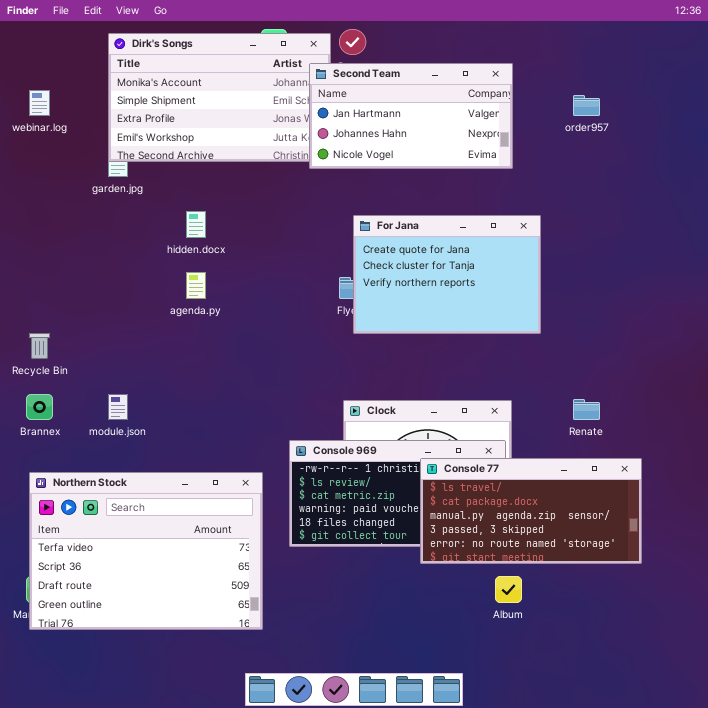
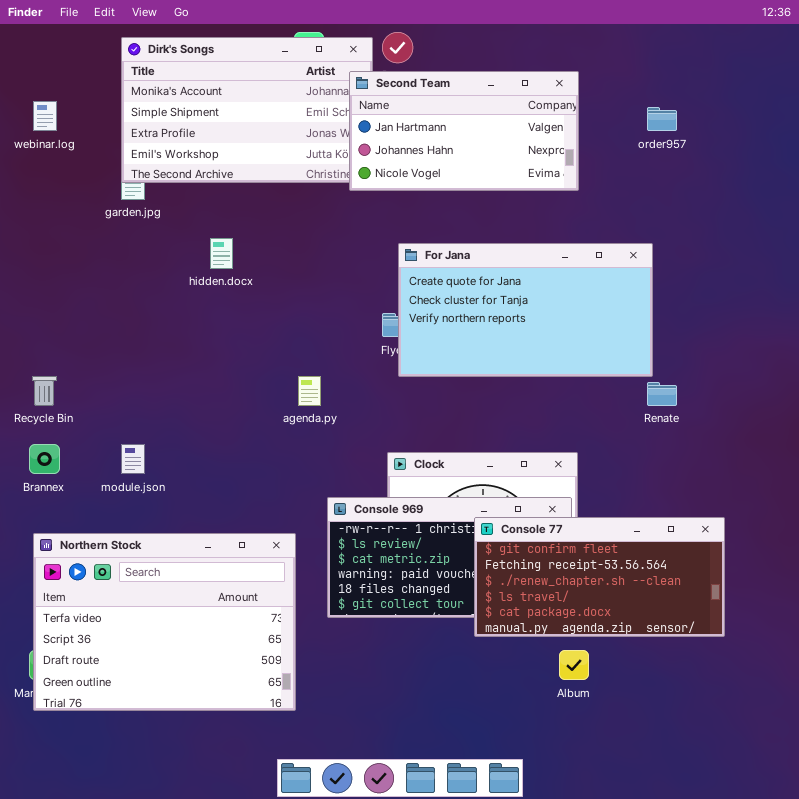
For Jana: [353,215,541,334] -> [398,243,653,377], resized
agenda.py: [186,272,206,299] -> [298,376,321,406], moved
Renate: [573,399,600,420] -> [647,382,677,406], moved
Console 77: [420,458,642,564] -> [474,517,725,637], scrolled up 3 rows

